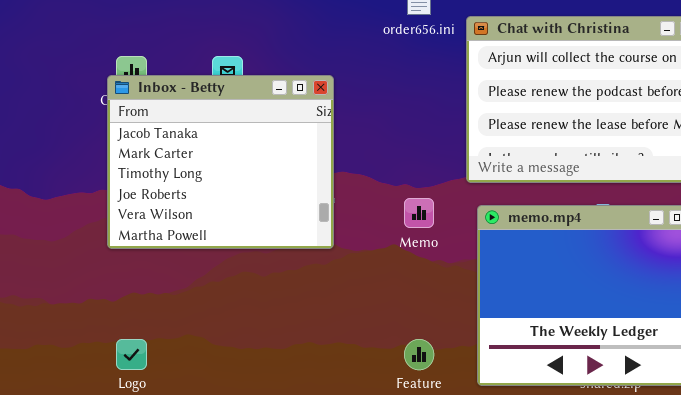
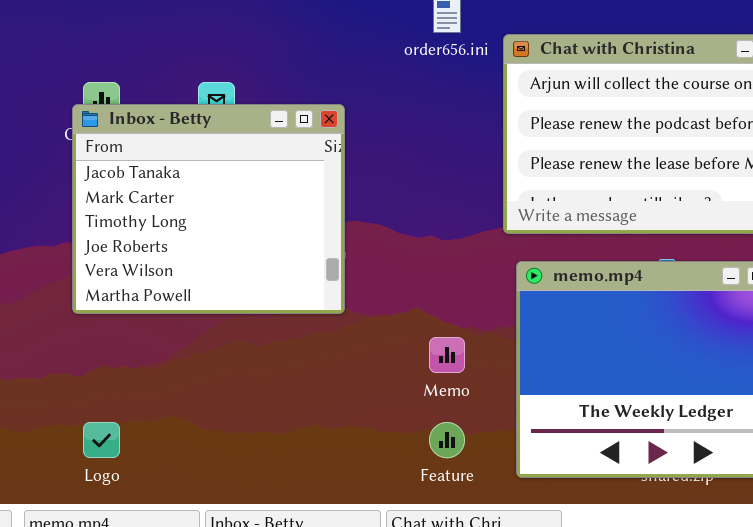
Memo: [404,198,434,228] -> [429,337,465,373], moved

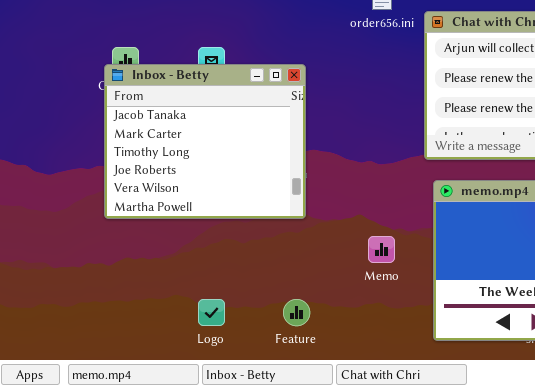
Logo: [83,422,120,458] -> [198,299,225,326], moved
Feature: [429,422,465,458] -> [283,299,310,326], moved

